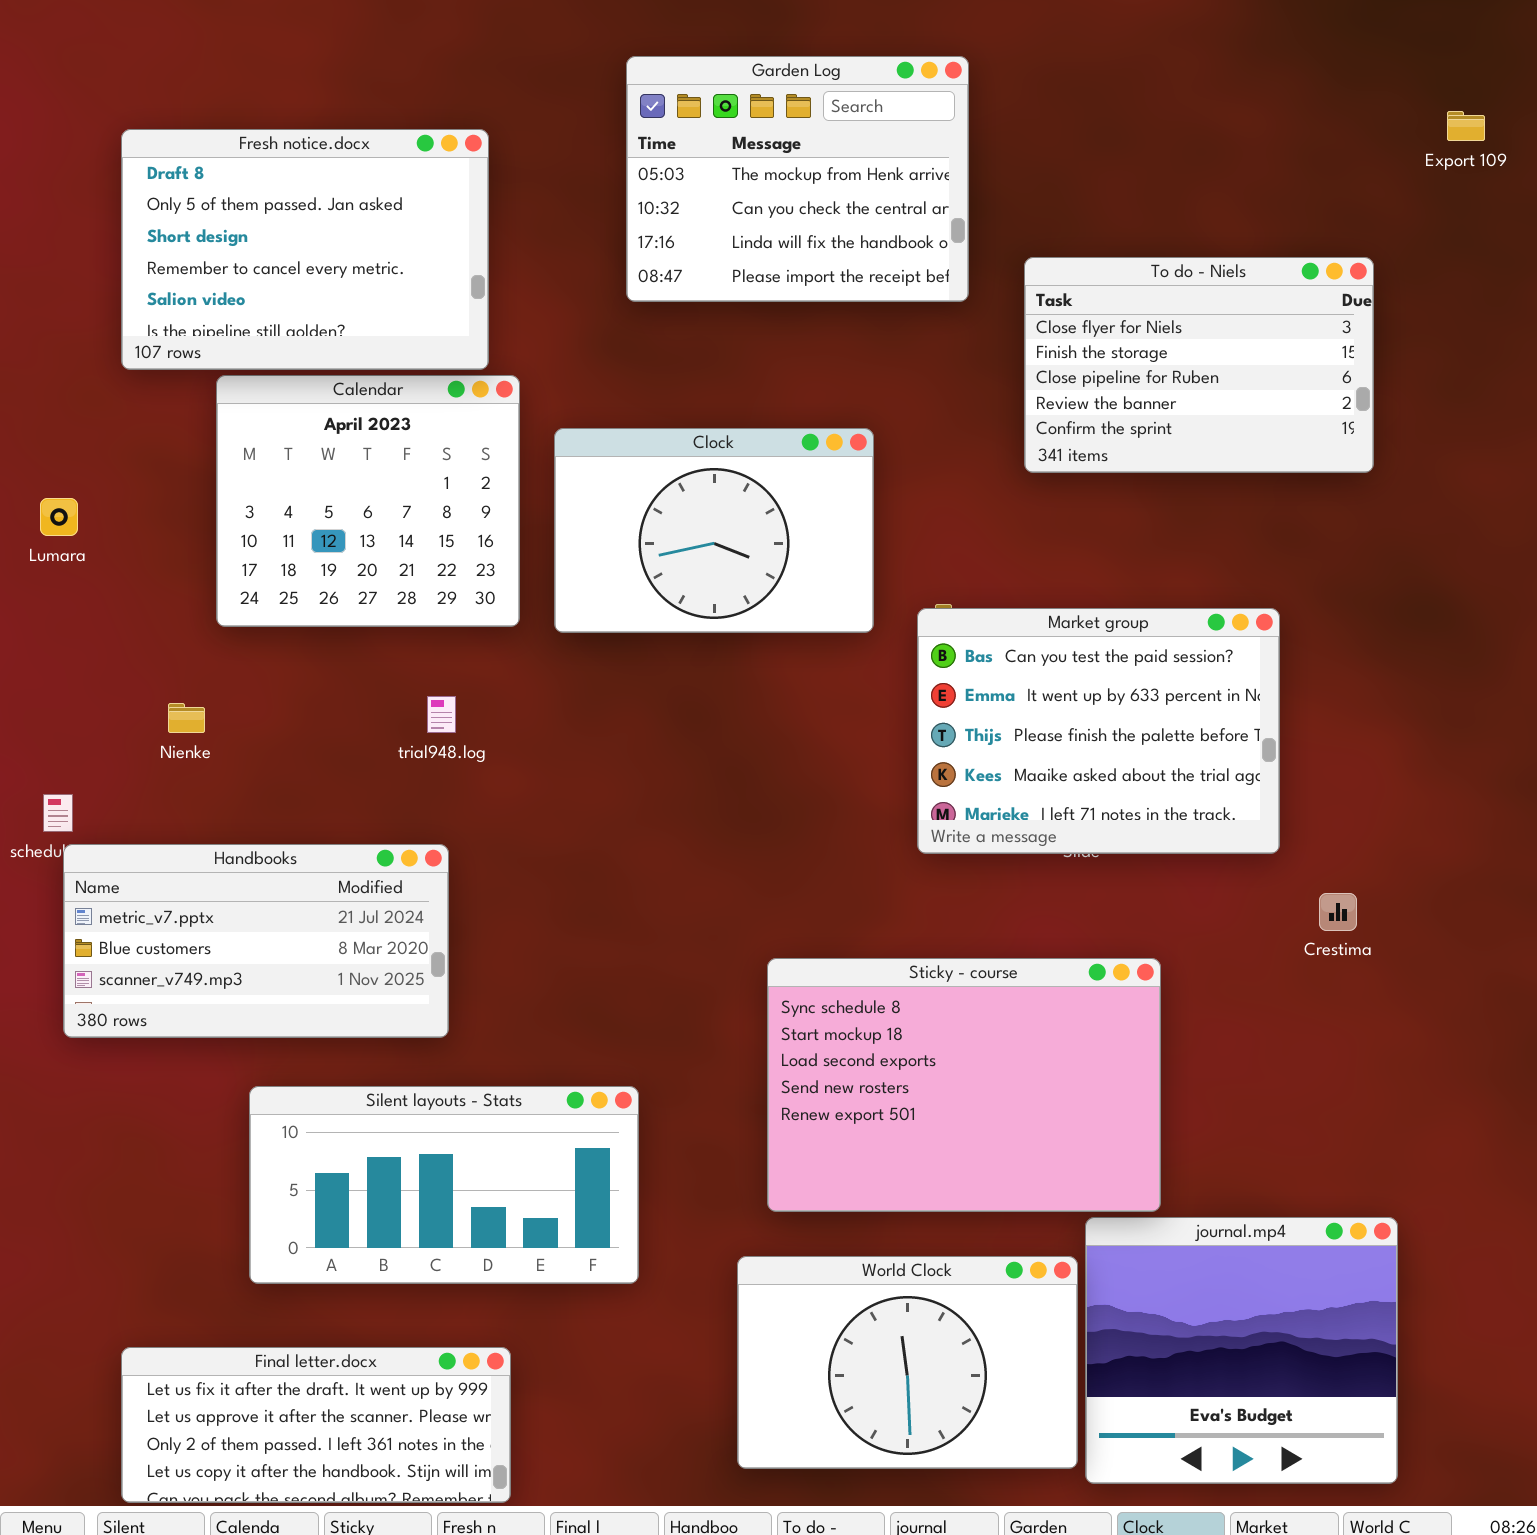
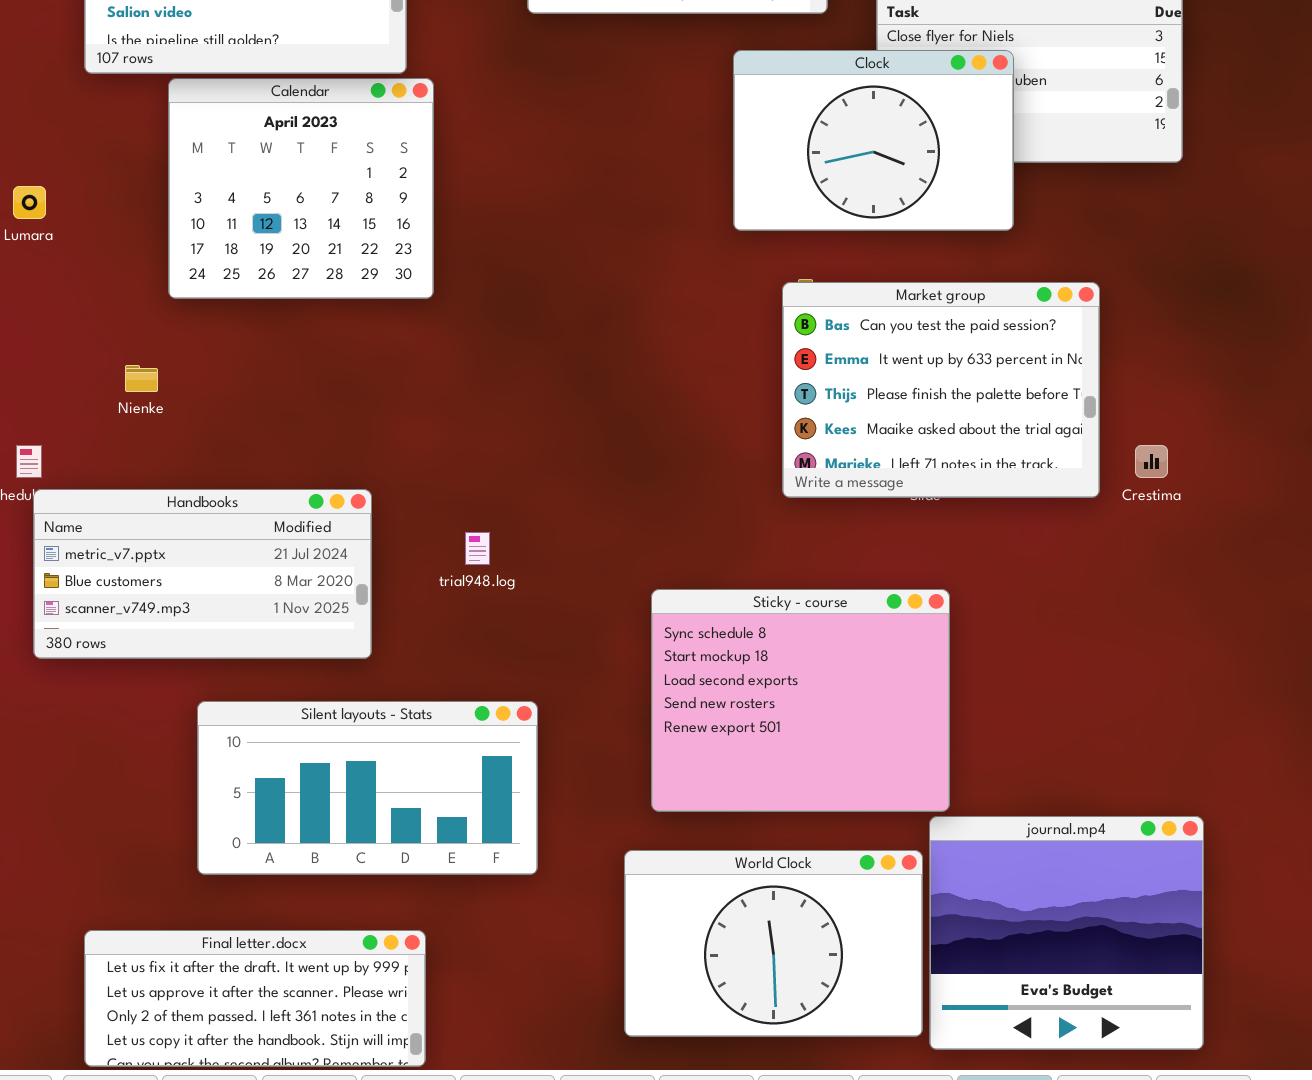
Clock: [554,428,874,633] -> [733,50,1014,231], moved
trial948.log: [427,696,456,733] -> [465,532,490,565], moved
Crestima: [1319,893,1357,931] -> [1135,445,1168,478], moved
Sticky - course: [767,958,1161,1212] -> [651,589,950,812], resized

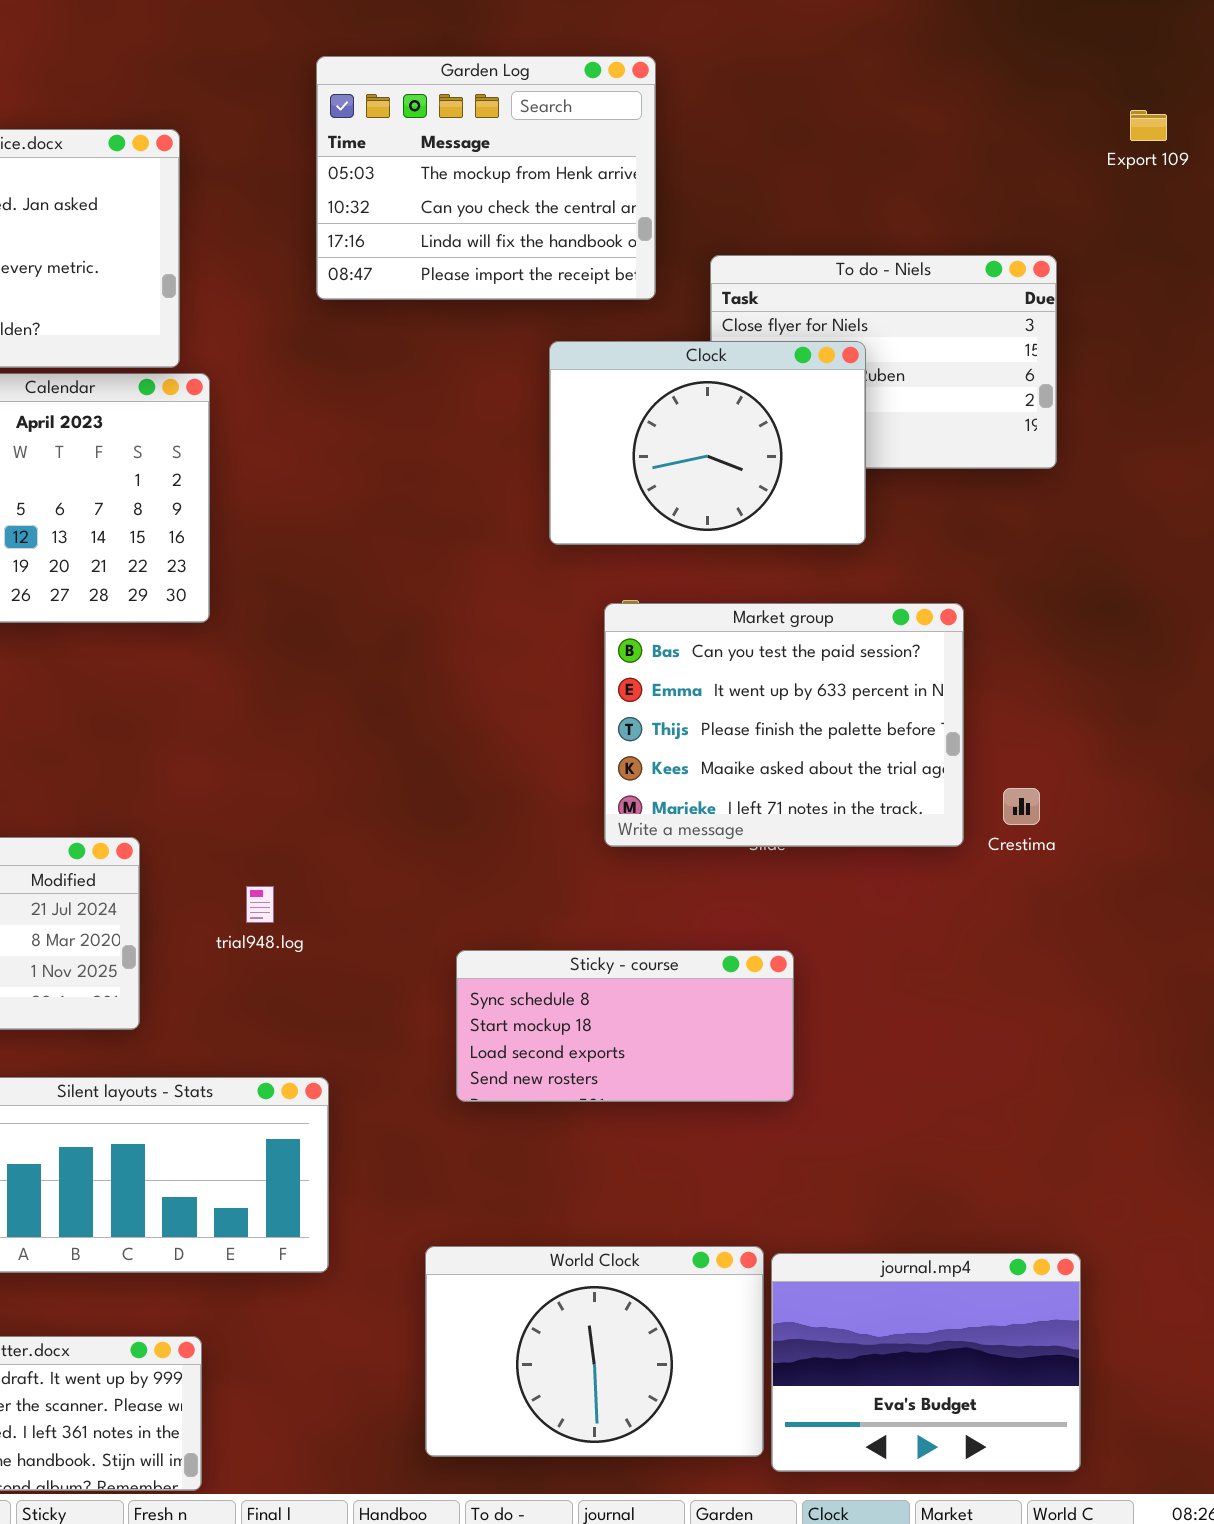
Sticky - course: [651,589,950,812] -> [456,950,794,1102], resized
journal.mp4: [929,816,1204,1050] -> [771,1253,1081,1472], resized

